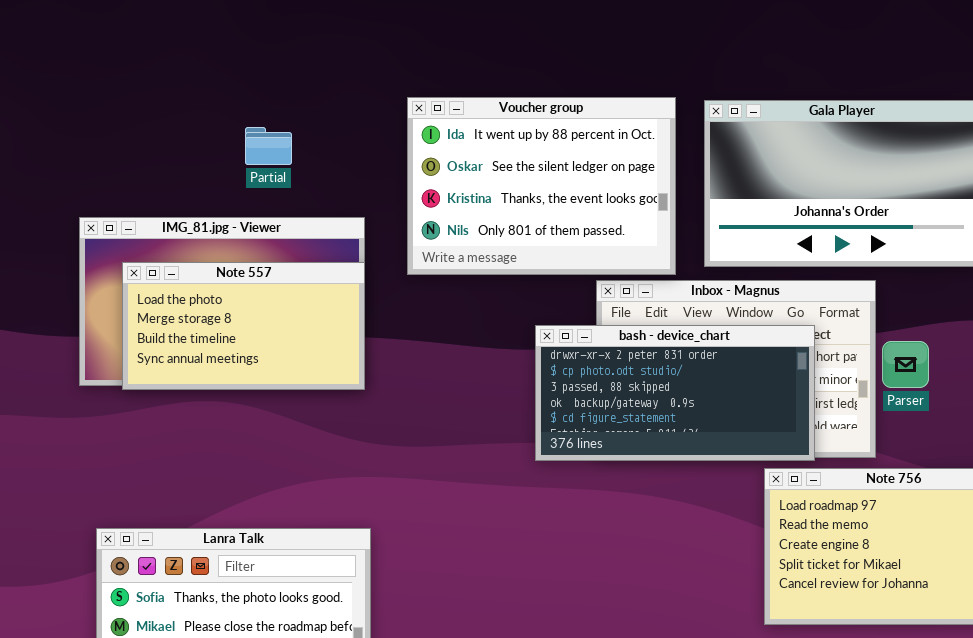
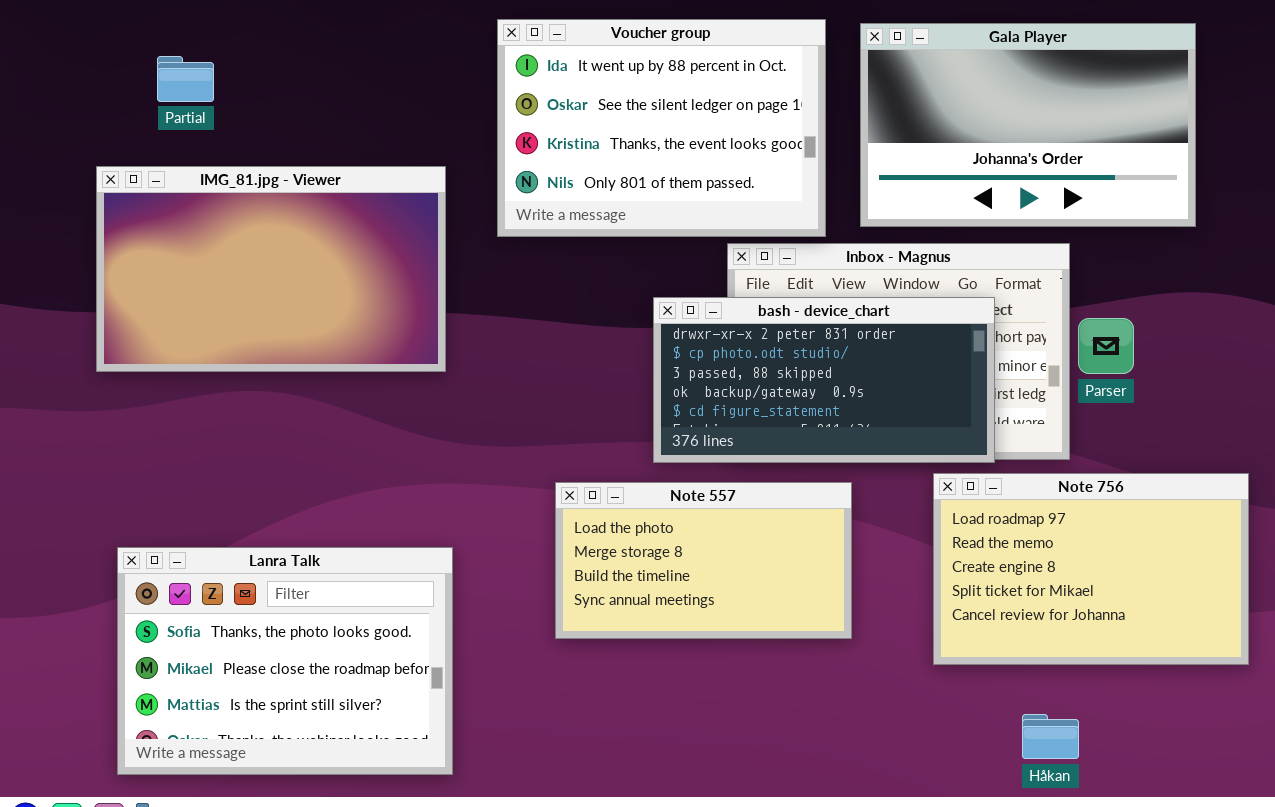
Partial: [245,127,292,165] -> [157,56,214,102], moved
Note 557: [122,262,365,390] -> [555,482,852,639], moved

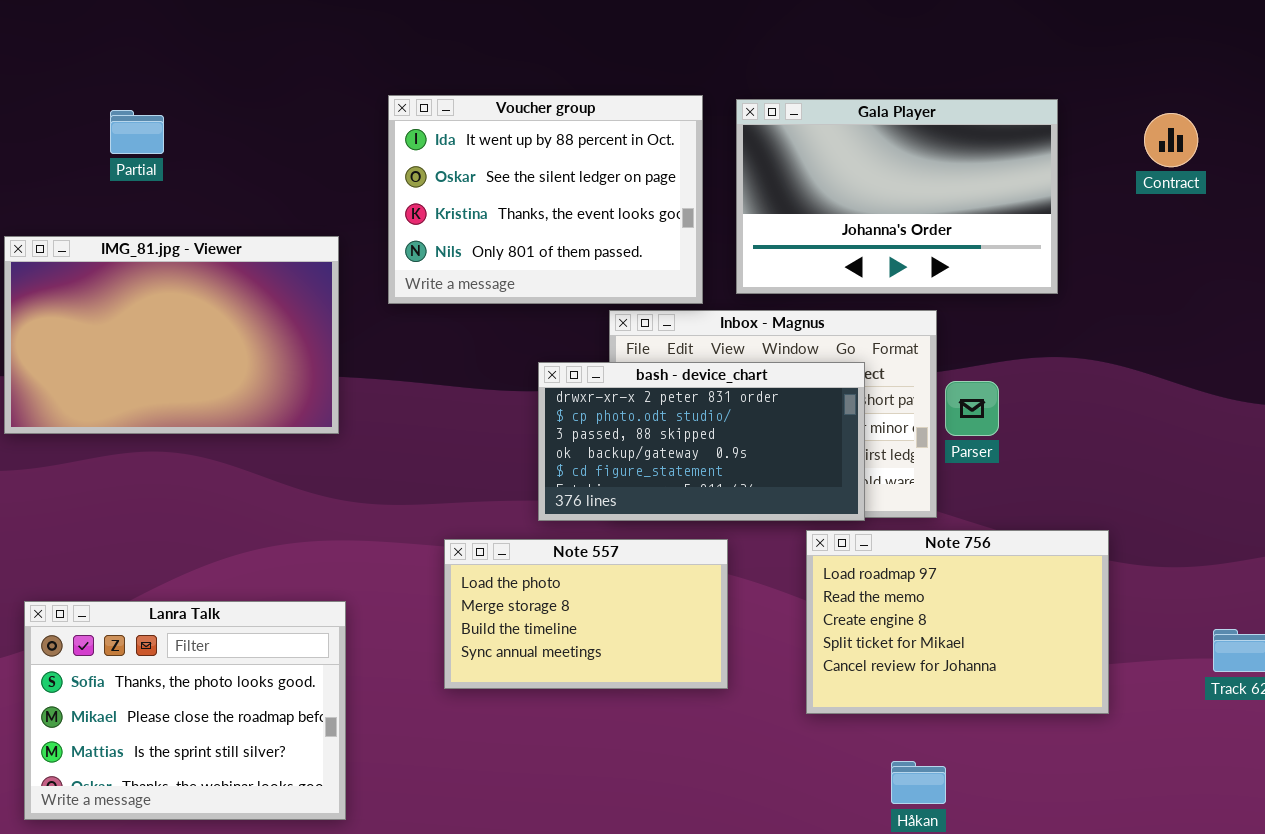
Partial: [157,56,214,102] -> [110,110,164,154], moved

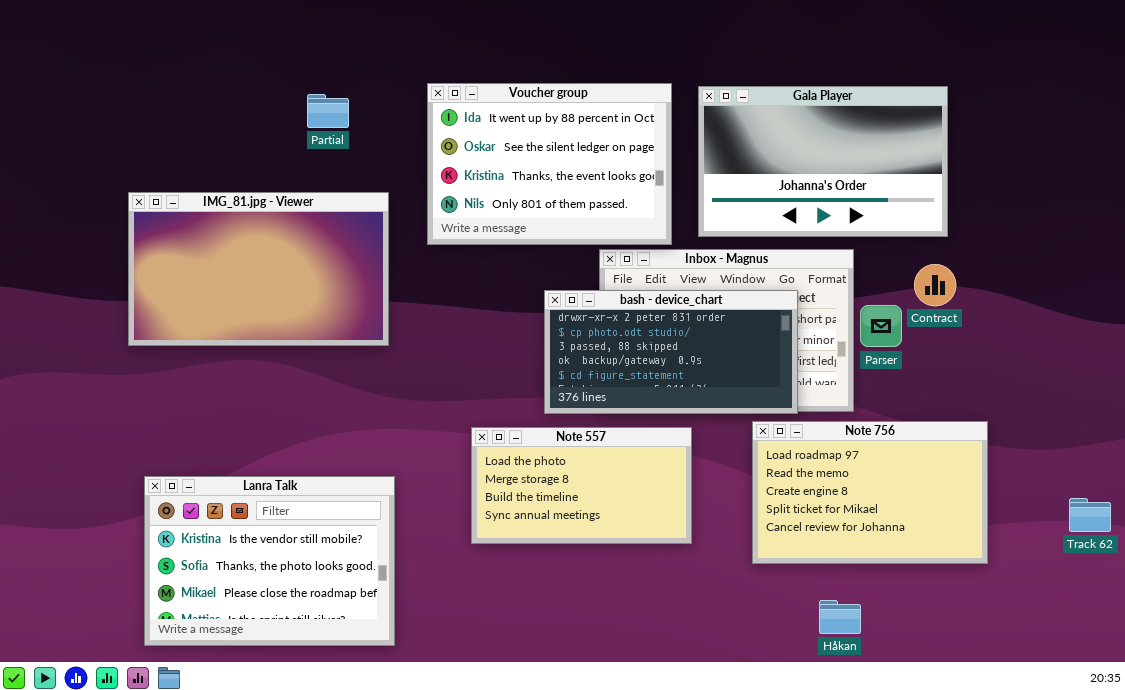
Partial: [110,110,164,154] -> [307,94,349,128], moved
Contract: [1144,113,1198,167] -> [914,264,956,306], moved
Lanra Talk: [24,601,346,820] -> [144,476,395,646], scrolled up 1 row

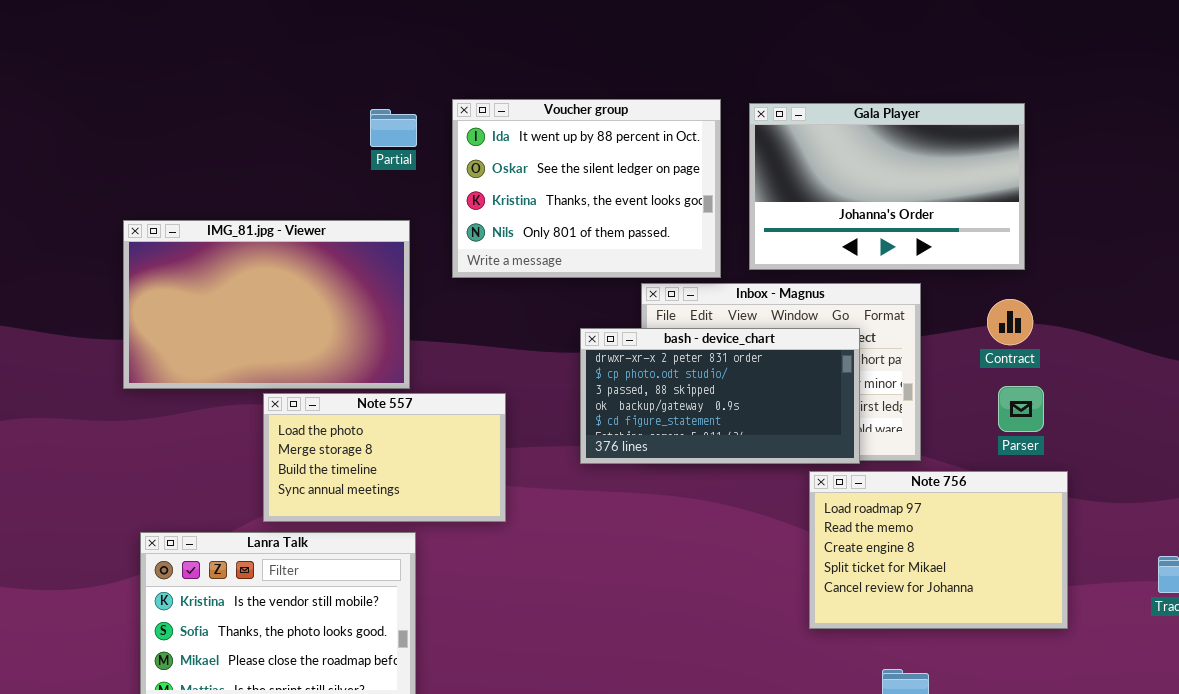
Partial: [307,94,349,128] -> [370,109,417,147], moved
Parser: [860,305,902,347] -> [998,386,1044,432], moved
Note 557: [471,427,692,544] -> [263,393,506,522], moved

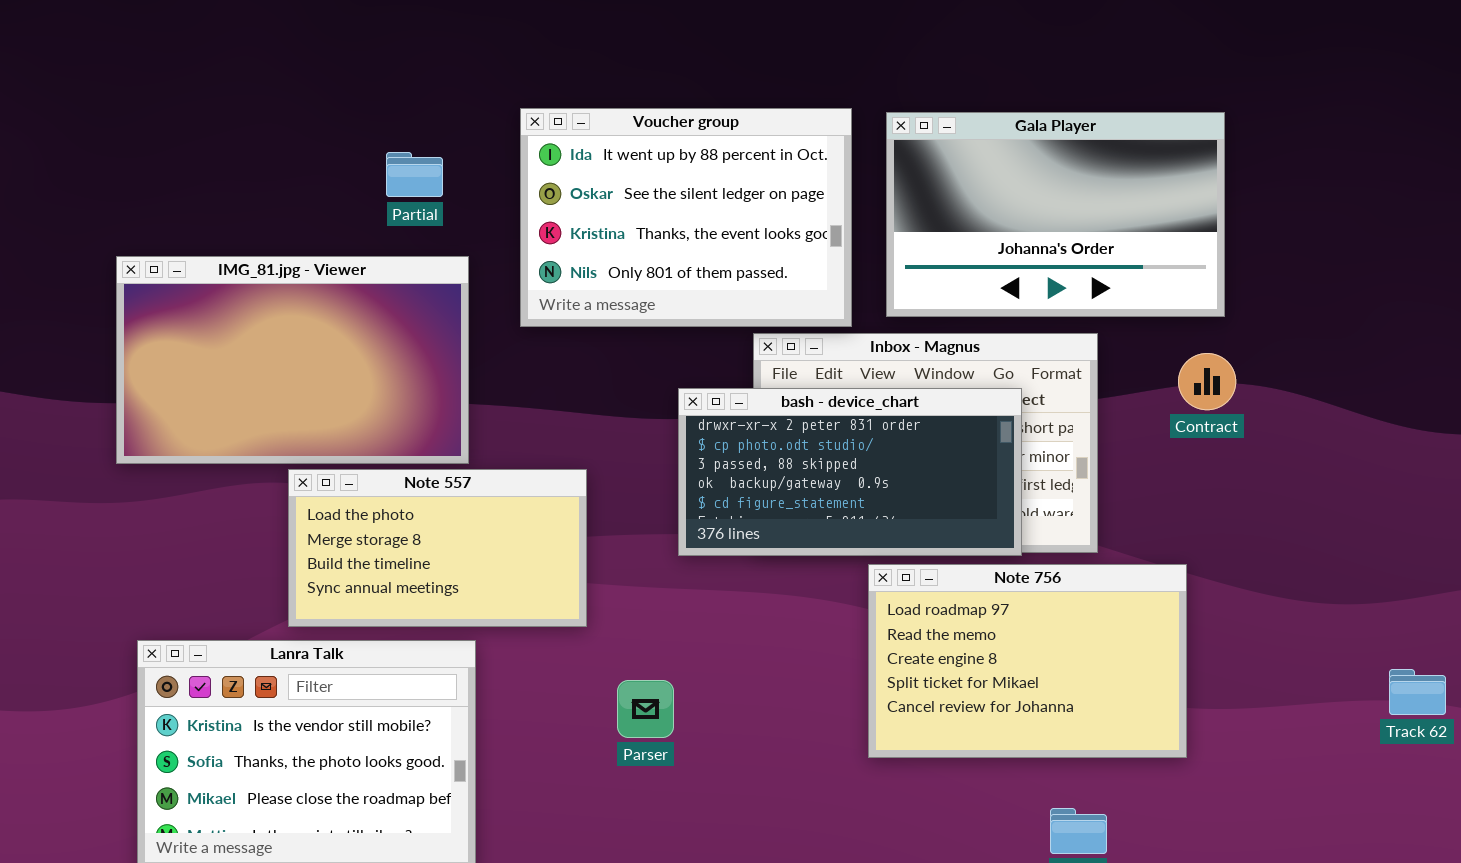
Partial: [370,109,417,147] -> [386,152,443,197], moved
Parser: [998,386,1044,432] -> [617,680,674,738], moved
Note 756: [809,471,1068,629] -> [868,564,1187,758], moved

